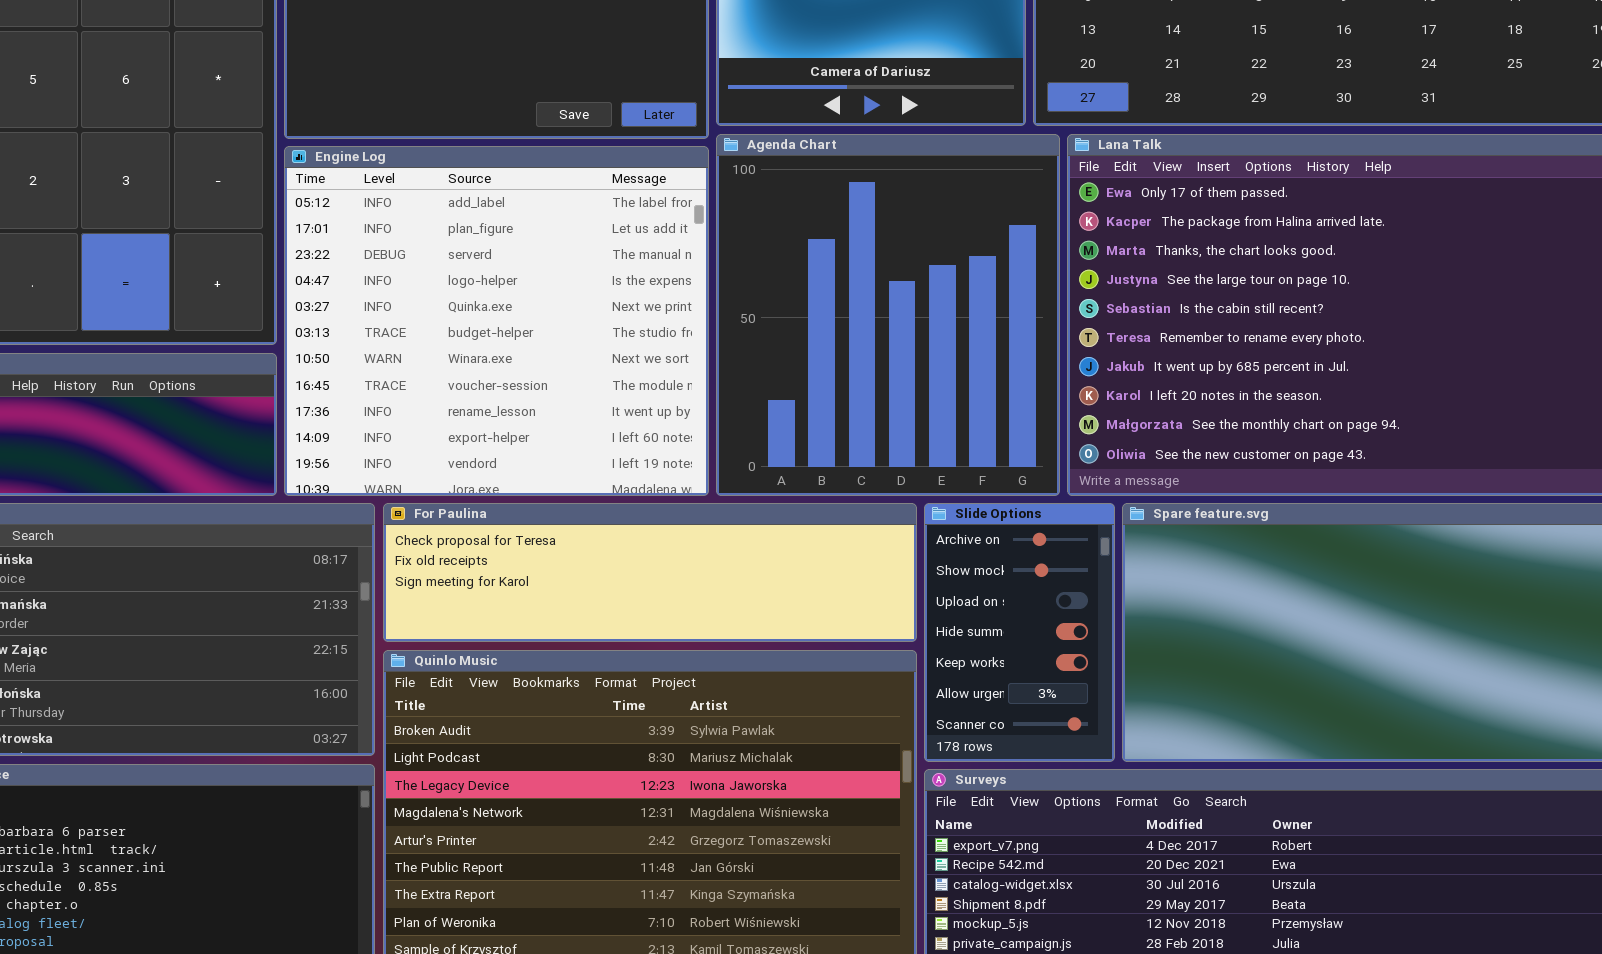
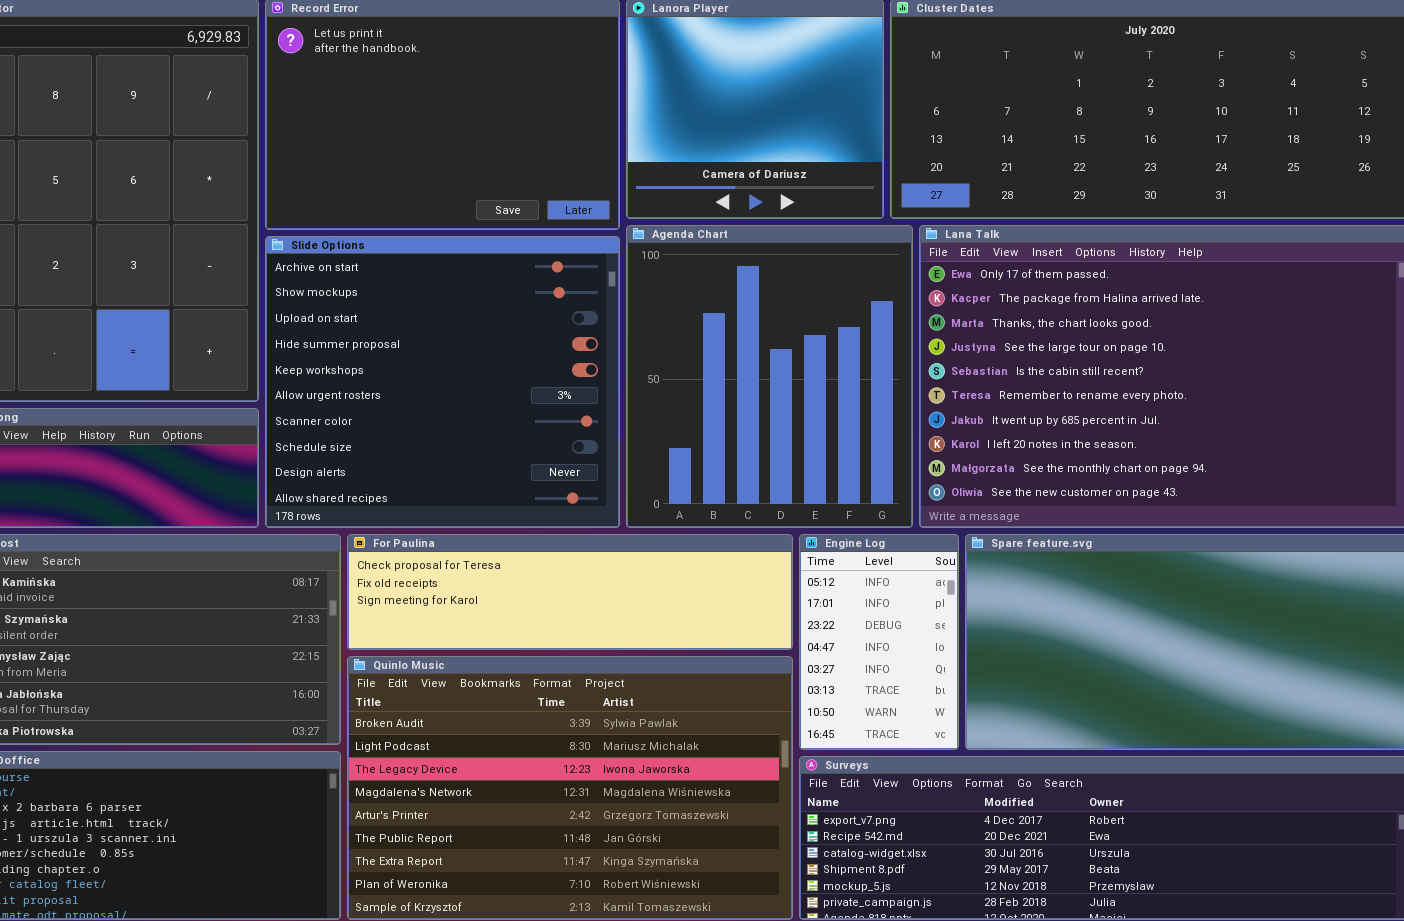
Engine Log: [284,146,709,496] -> [799,534,959,750], moved, resized
Slide Options: [924,503,1115,762] -> [265,236,620,528], moved, resized

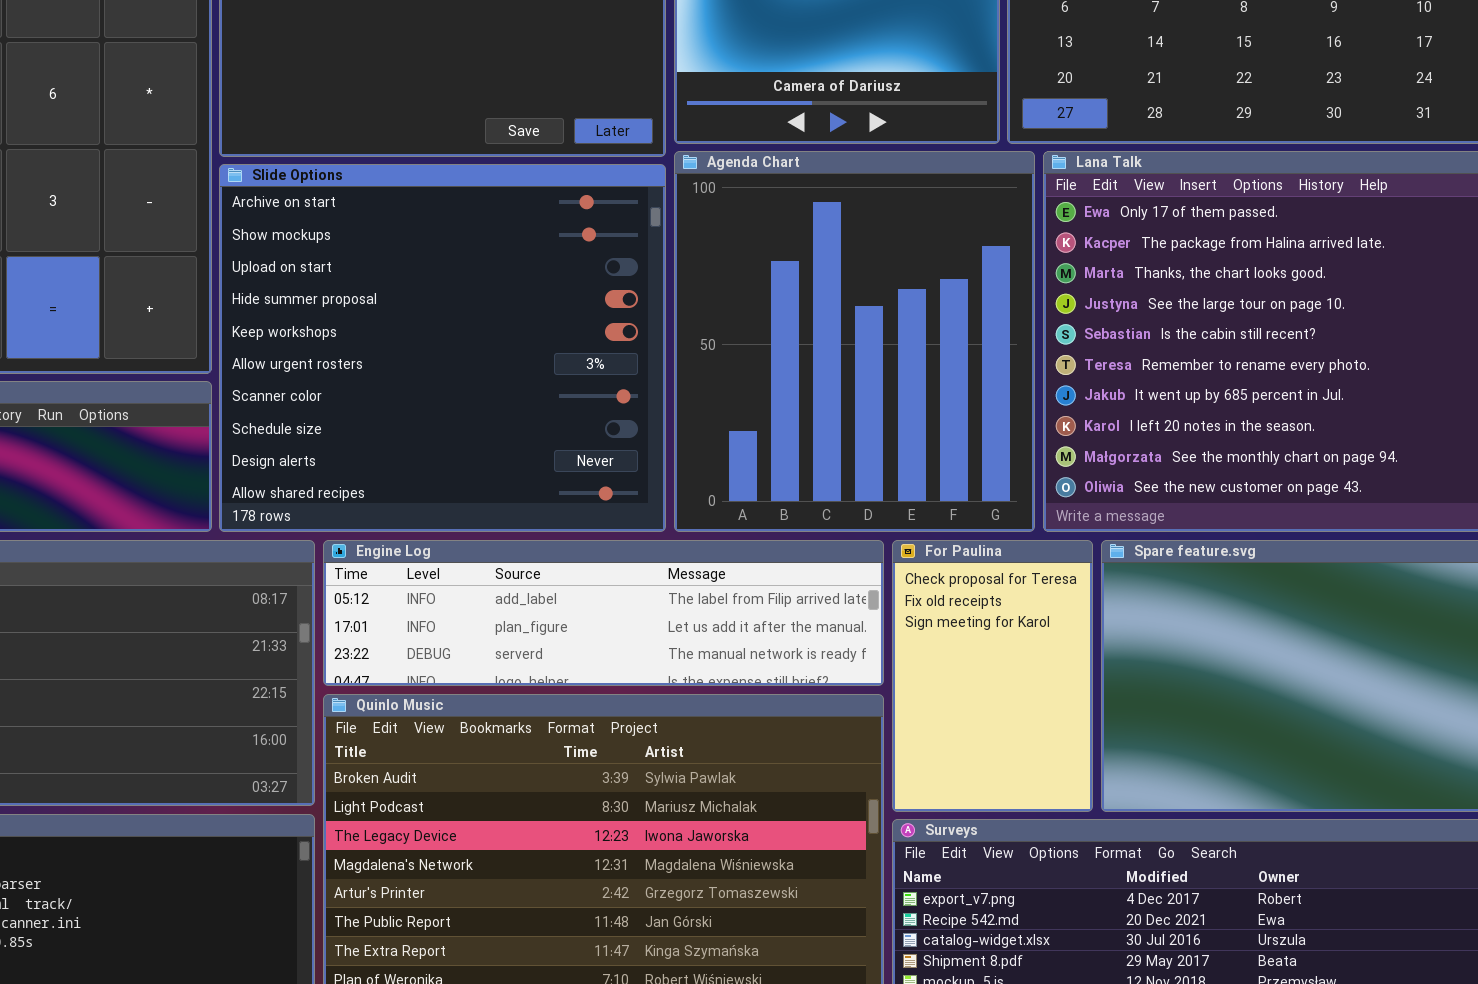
For Paulina: [347,534,793,650] -> [892,540,1093,812], moved, resized
Engine Log: [799,534,959,750] -> [323,540,884,686], moved, resized

